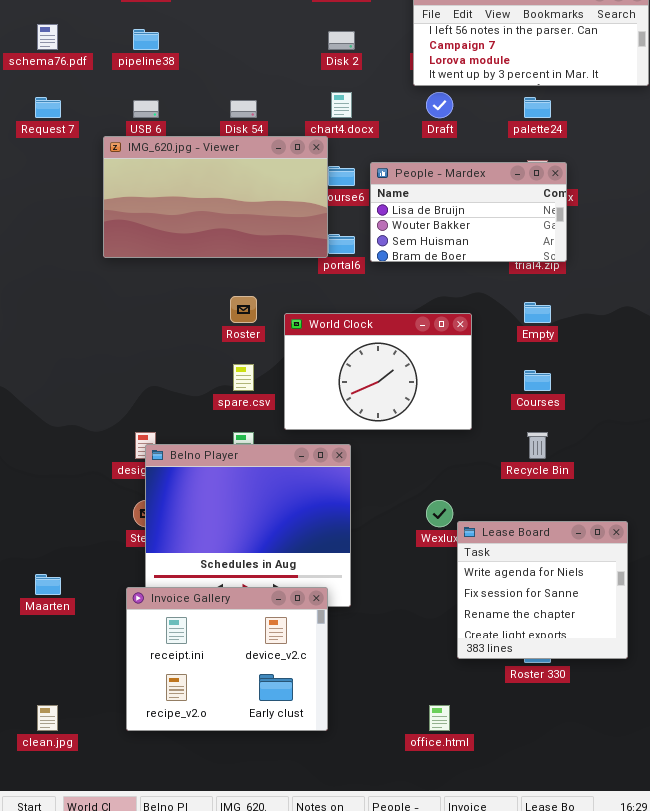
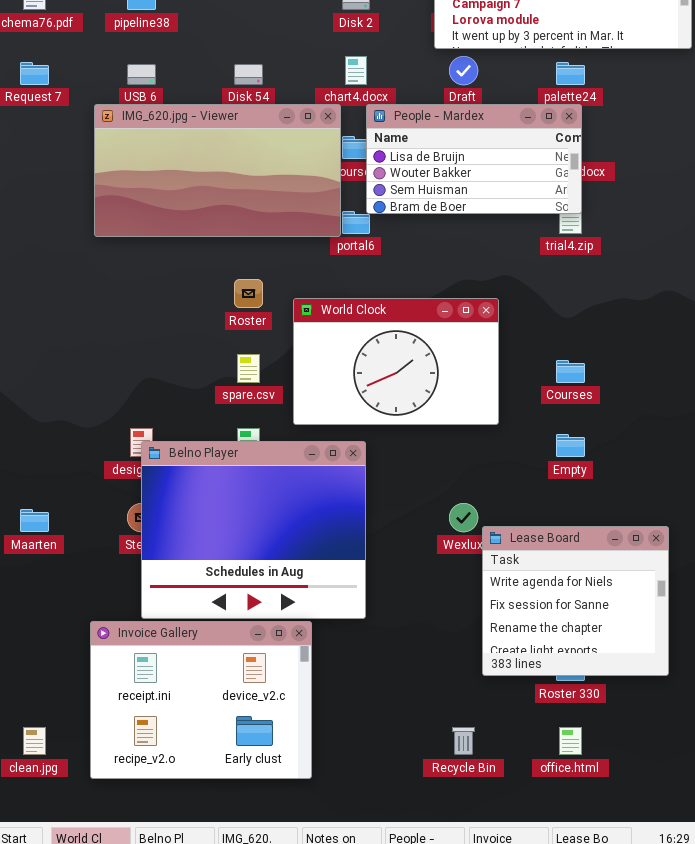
People - Mardex: [370,162,567,262] -> [366,104,582,214], moved
Empty: [524,302,551,323] -> [556,434,585,457], moved
Recycle Bin: [527,432,548,459] -> [452,727,475,755], moved
Maarten: [35,574,61,595] -> [20,509,49,532], moved
Invoice Gallery: [126,587,328,731] -> [90,621,312,779], moved
office.html: [429,705,450,731] -> [559,727,582,755], moved

